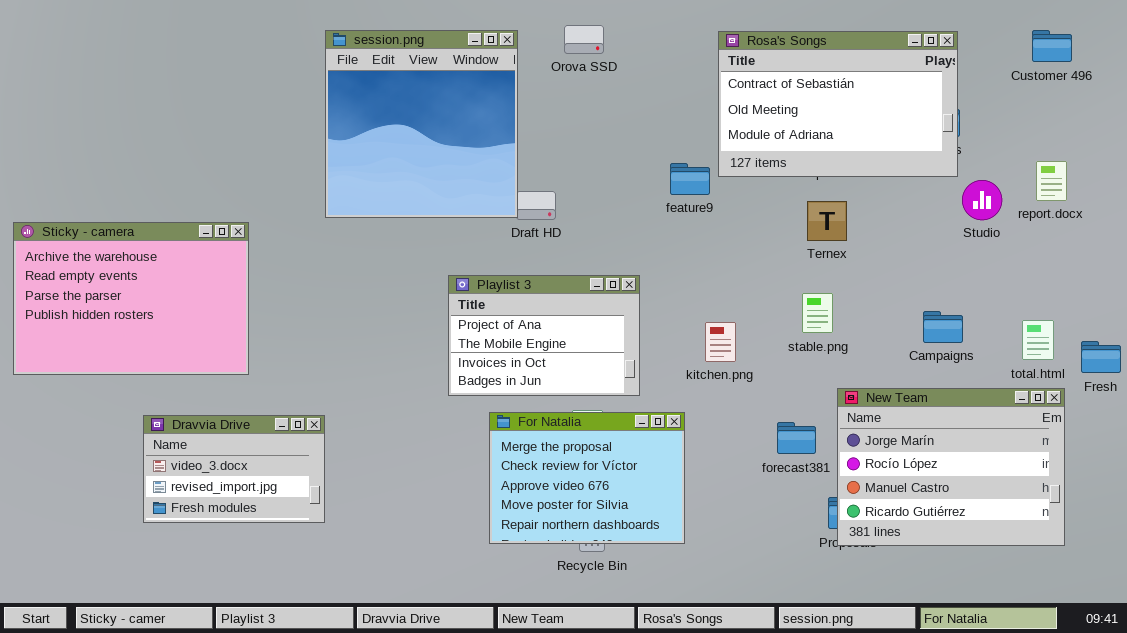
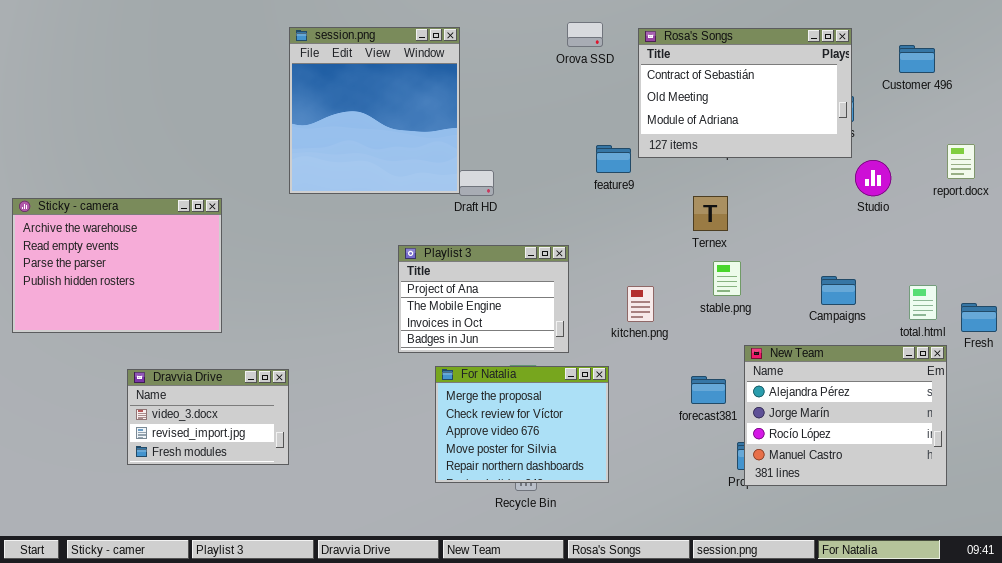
Orova SSD: [564,25,604,54] -> [567,22,603,47], moved
Customer 496: [1032,30,1072,62] -> [899,45,935,73], moved
report.docx: [1036,161,1067,201] -> [947,144,975,179], moved
Ternex: [807,201,847,241] -> [693,196,728,231], moved
New Team: [837,388,1065,546] -> [744,345,947,486], scrolled up 1 row

